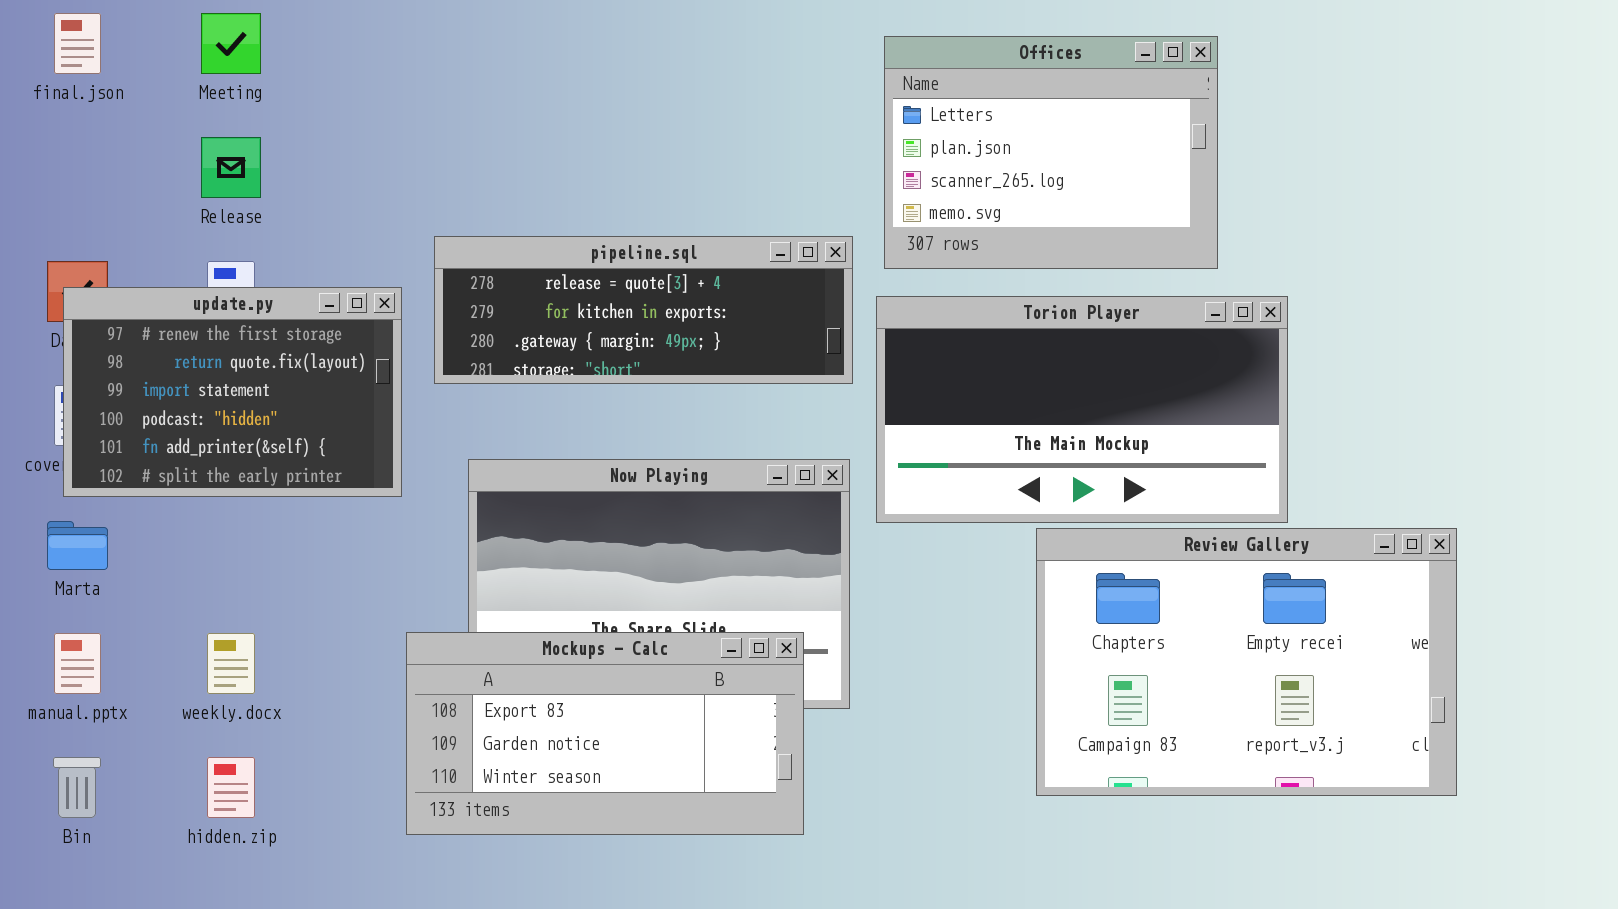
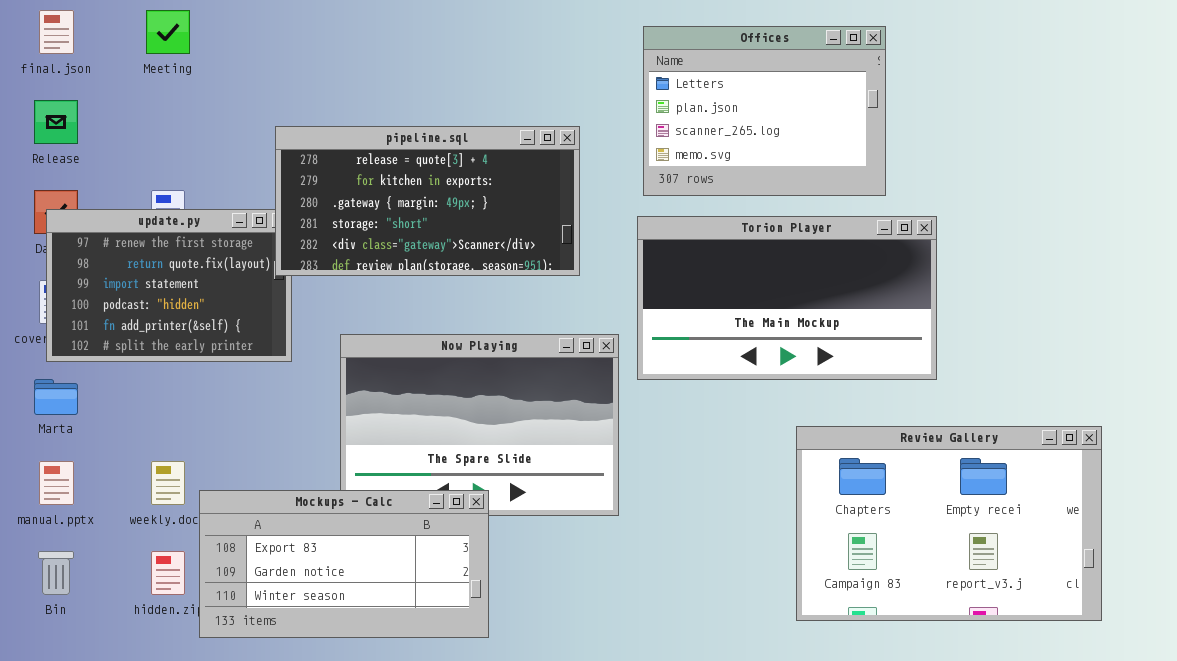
Release: [201,137,261,198] -> [34,100,78,144], moved
pipeline.sql: [434,236,853,384] -> [275,126,580,276], moved, resized
Review Gallery: [1036,528,1457,796] -> [796,426,1102,621], moved
Mockups - Calc: [406,632,804,835] -> [199,490,489,638], moved

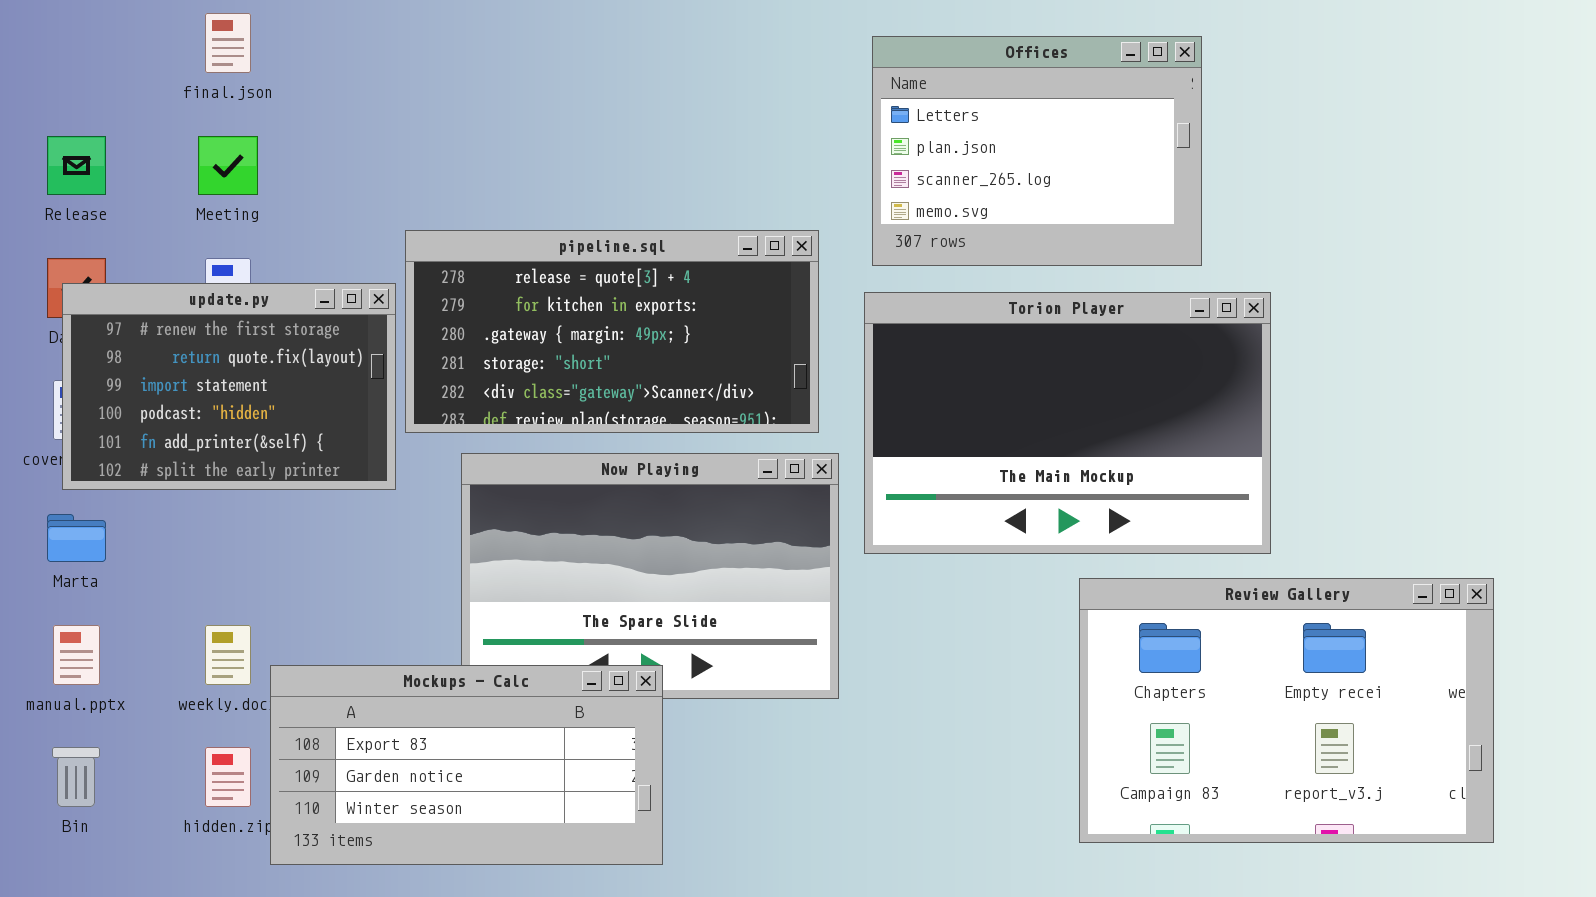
final.json: [39,10,74,54] -> [205,13,251,73], moved
Meeting: [146,10,190,54] -> [198,136,258,195], moved
pipeline.sql: [275,126,580,276] -> [405,230,819,433], moved
Torion Player: [637,216,937,380] -> [864,292,1271,554], resized

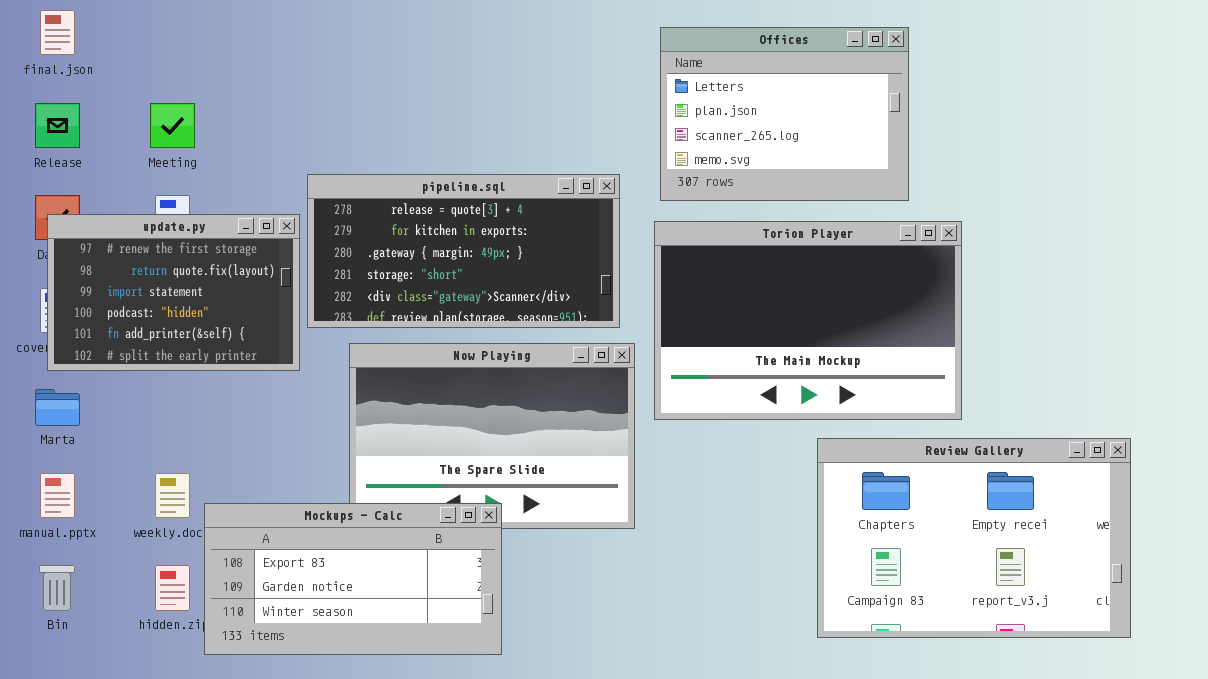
final.json: [205,13,251,73] -> [40,10,75,55], moved

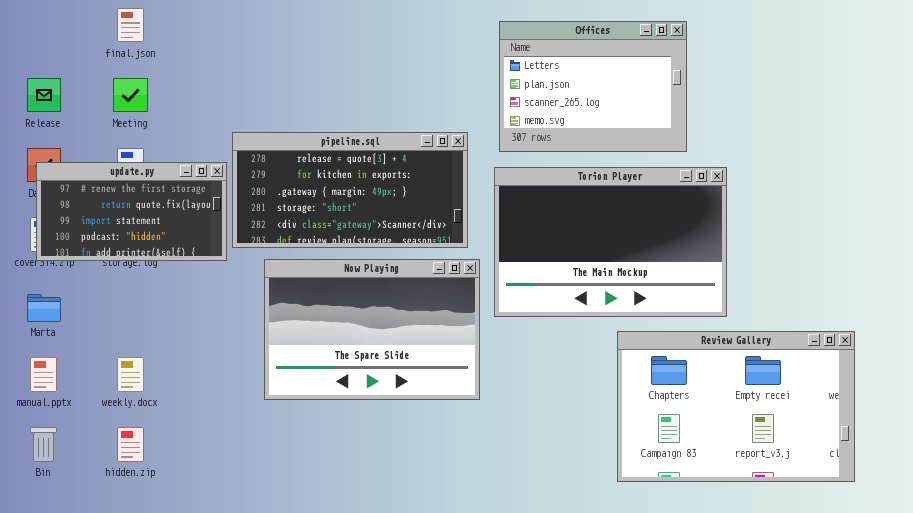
final.json: [40,10,75,55] -> [117,8,144,42], moved
update.py: [47,214,300,371] -> [36,162,227,261], resized
Mockups - Calc: [204,503,502,655] -> none, closed

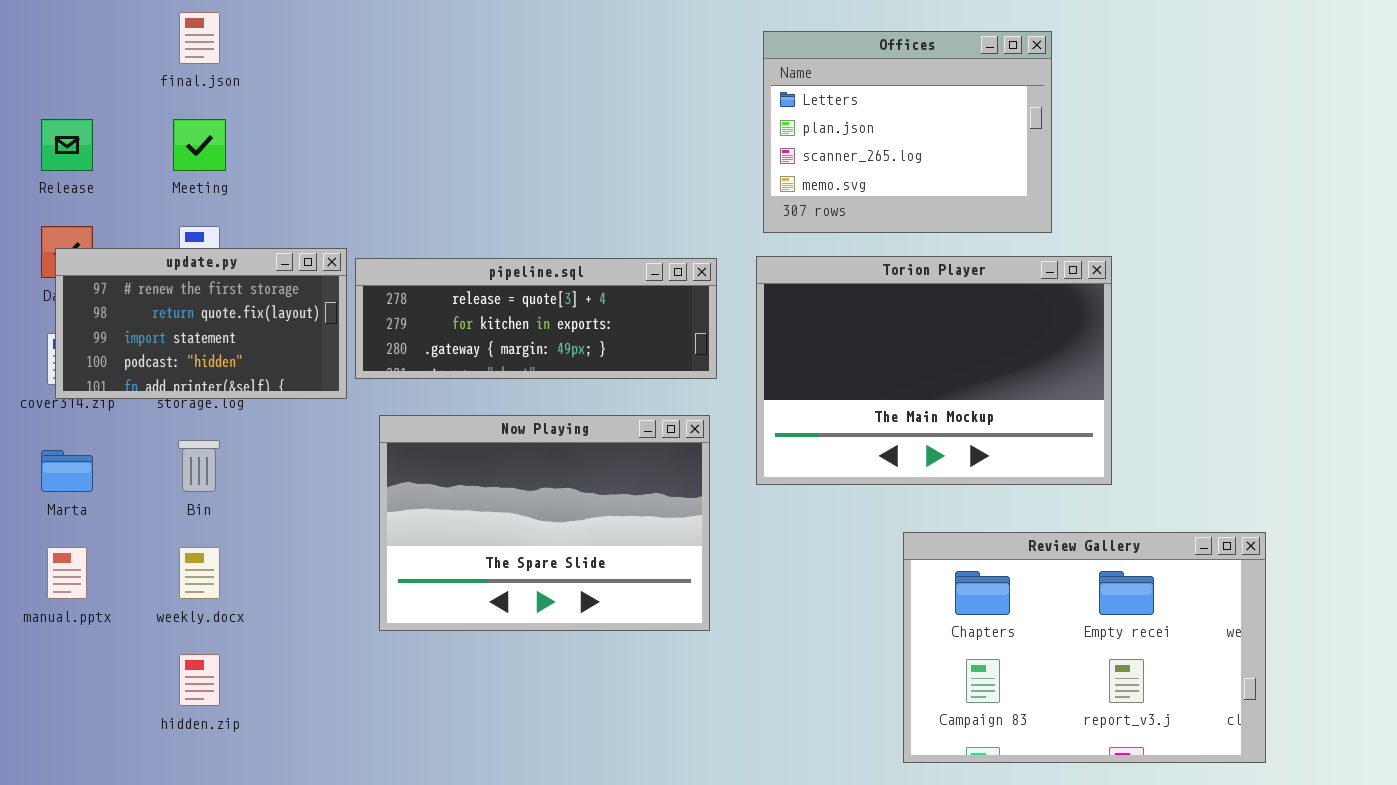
pipeline.sql: [232,132,468,248] -> [355,258,717,379], resized
Now Playing: [264,259,480,400] -> [379,415,710,631], moved
Review Gallery: [617,331,855,482] -> [903,532,1266,763], moved
Bin: [30,427,57,462] -> [178,440,220,492], moved

